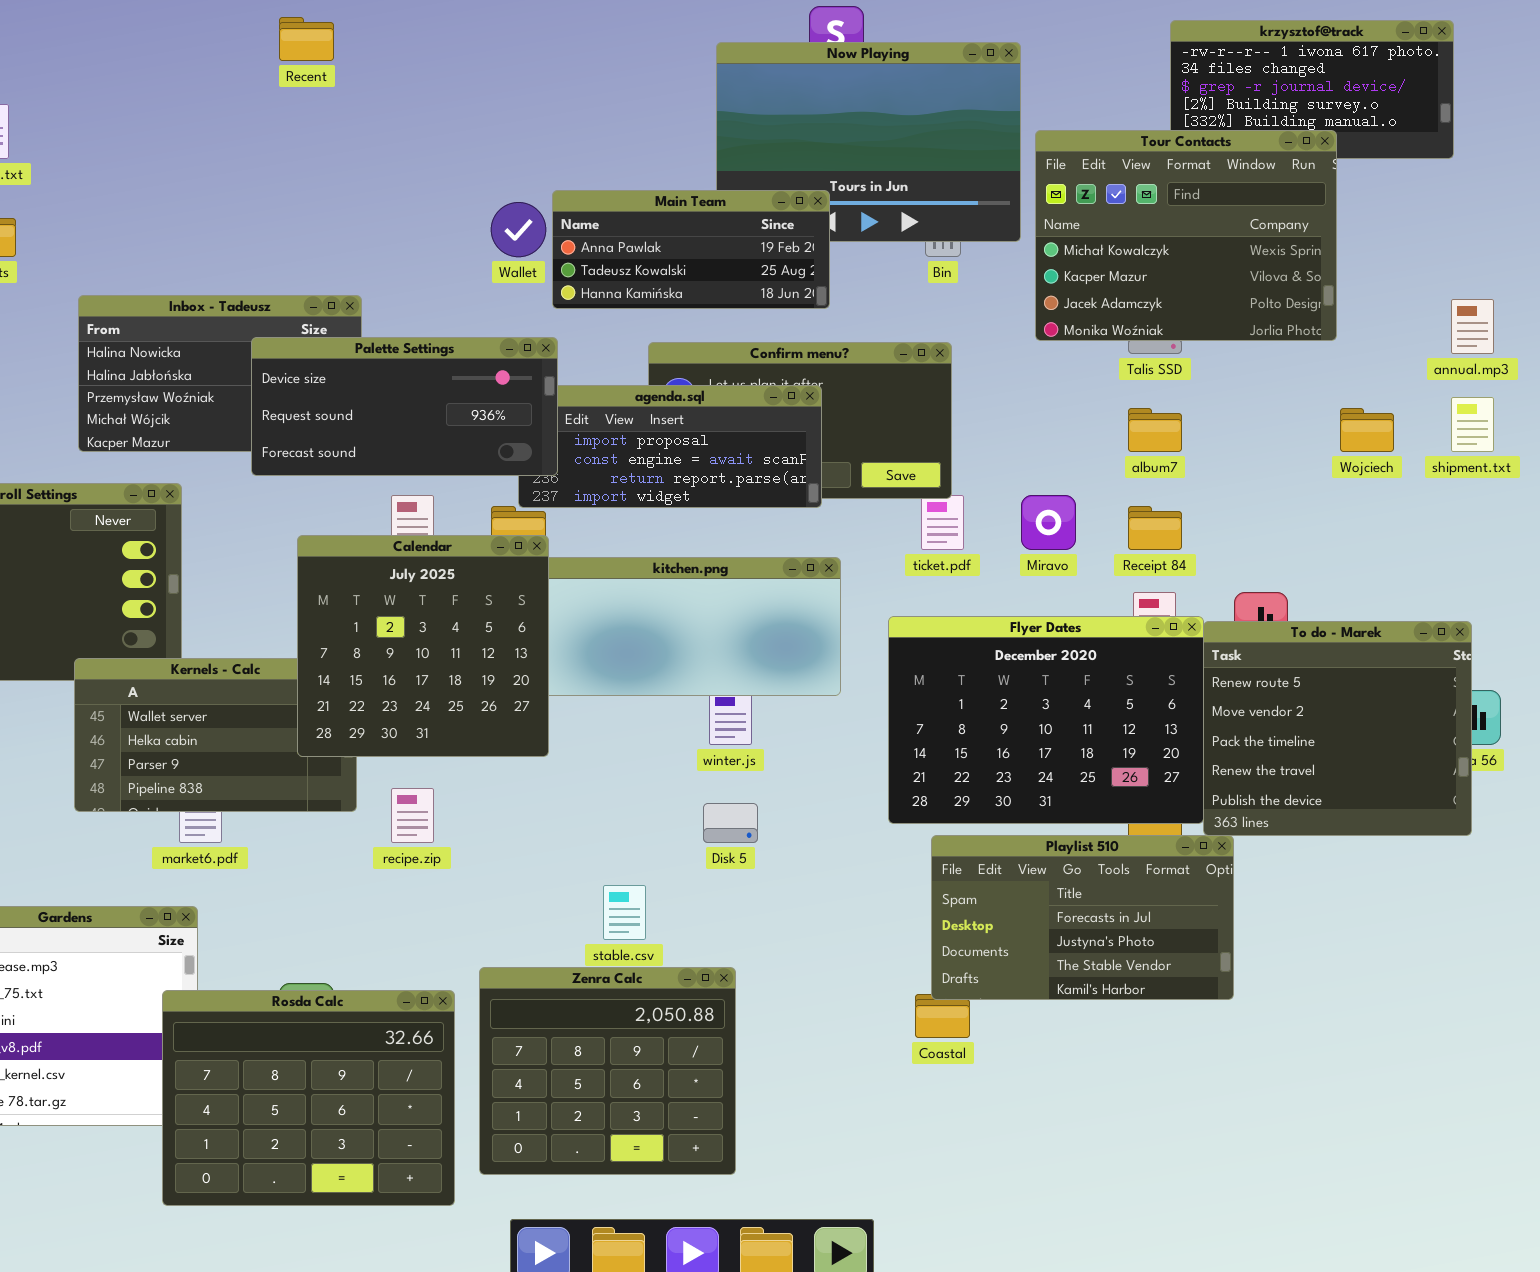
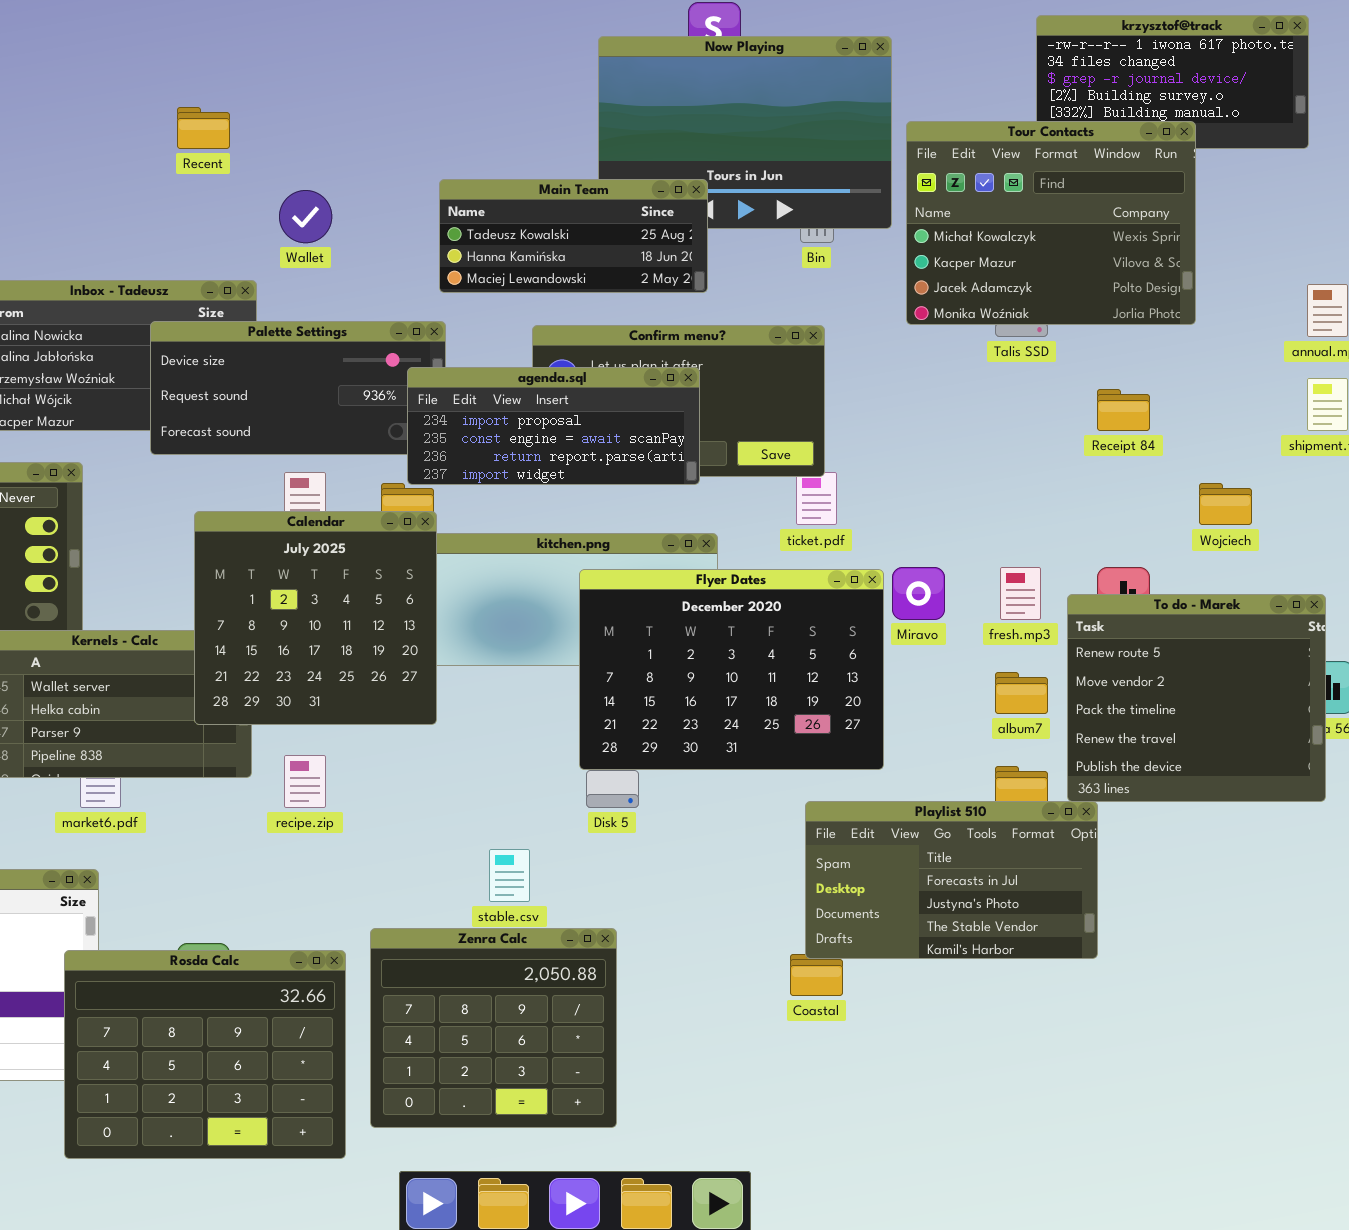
Recent: [279,17,334,61] -> [177,107,230,149], moved
Main Team: [552,190,830,309] -> [439,179,708,293], scrolled down 1 row
Wallet: [491,202,546,257] -> [279,190,332,243], moved
agenda.sql: [518,385,822,508] -> [407,367,700,485], raised
album7: [1128,408,1182,452] -> [995,672,1048,714], moved
Wojciech: [1340,408,1394,452] -> [1199,483,1252,525], moved
Miravo: [1021,495,1076,550] -> [892,567,945,620], moved
Receipt 84: [1128,506,1182,550] -> [1097,389,1150,431], moved
Flyer Dates: [888,616,1204,824] -> [579,569,884,770], moved

